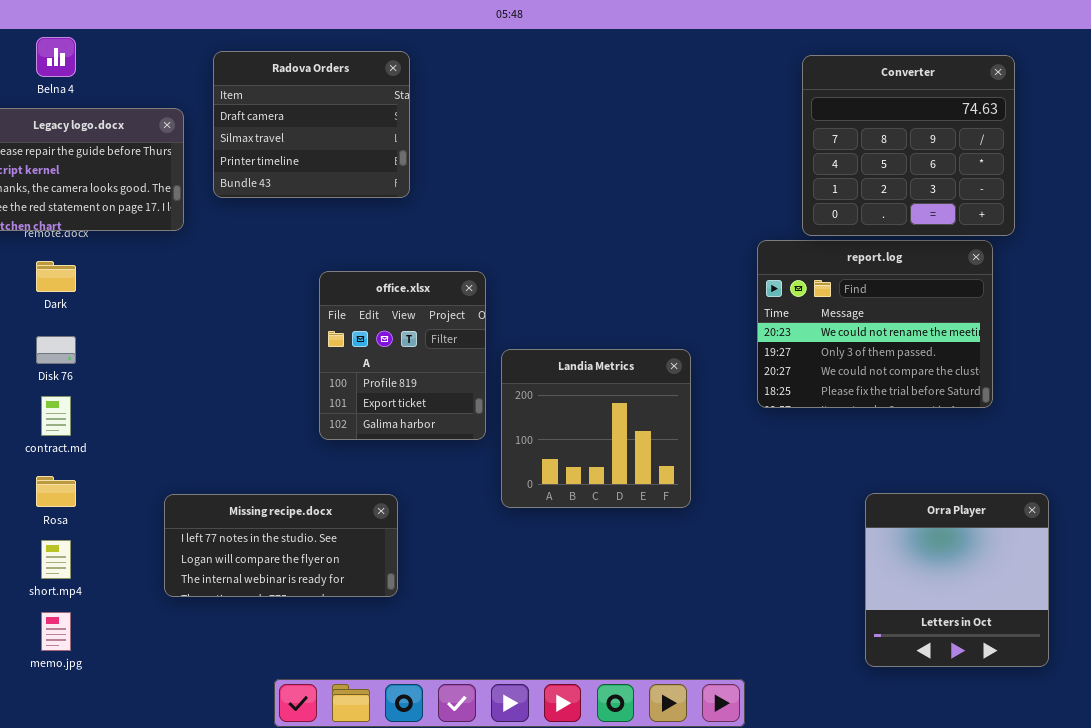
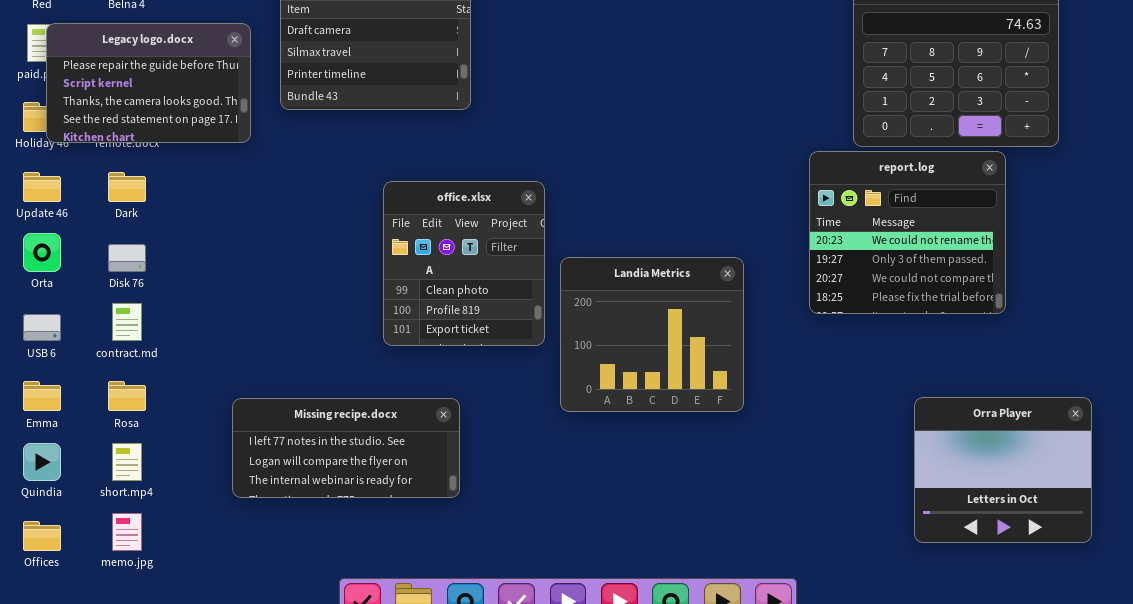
report.log: [757,240,993,408] -> [809,151,1006,314], resized
office.xlsx: [319,271,486,440] -> [383,181,545,346], scrolled up 1 row
Orra Player: [865,493,1049,667] -> [914,397,1092,543], resized

